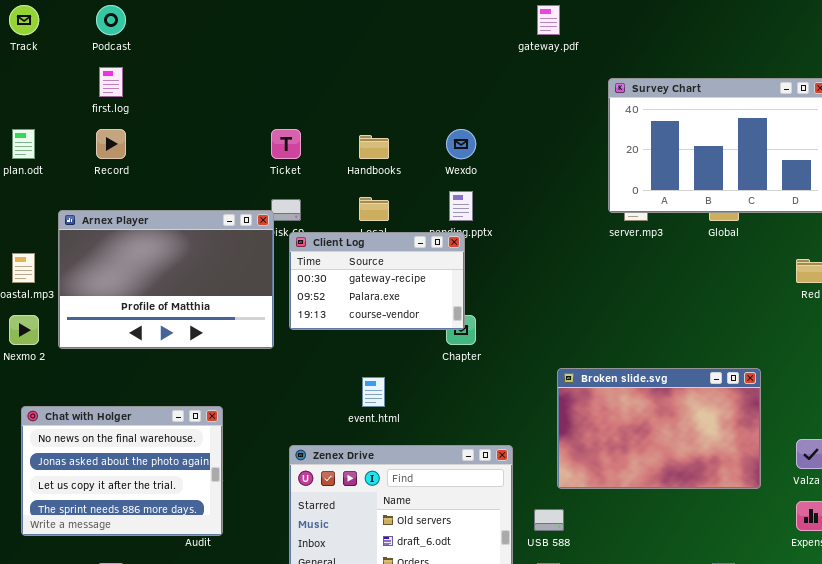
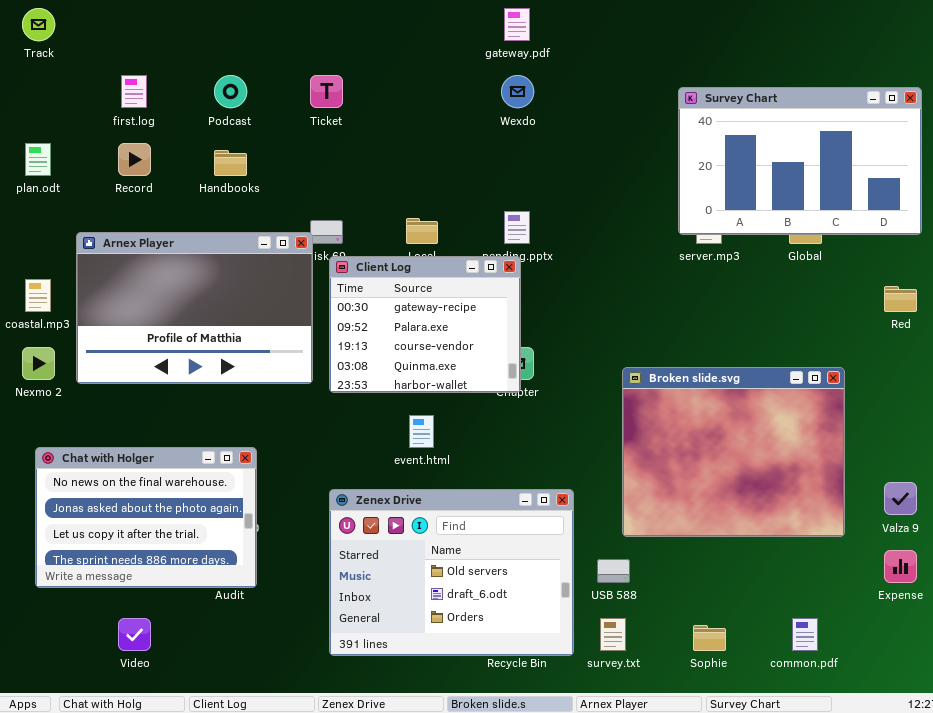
Podcast: [96,5,126,35] -> [214,75,247,108], moved
gateway.pdf: [537,5,560,35] -> [504,8,530,41], moved
Ticket: [271,129,301,159] -> [310,75,343,108], moved
Wexdo: [446,129,476,159] -> [501,75,534,108], moved
Handbooks: [359,135,389,159] -> [214,150,247,176], moved
Client Log: [289,232,465,330] -> [329,256,521,393], resized
Broken slide.svg: [557,368,761,489] -> [622,367,845,537], resized

